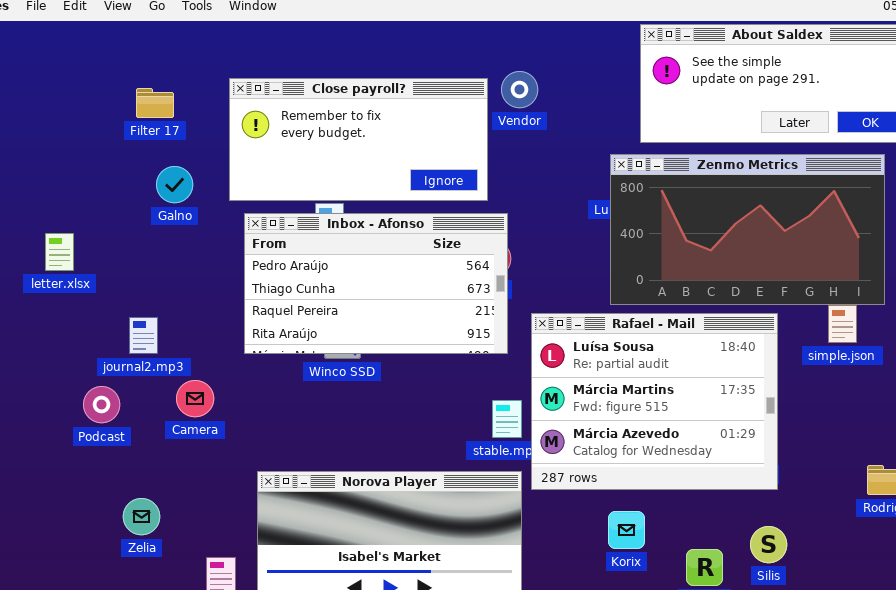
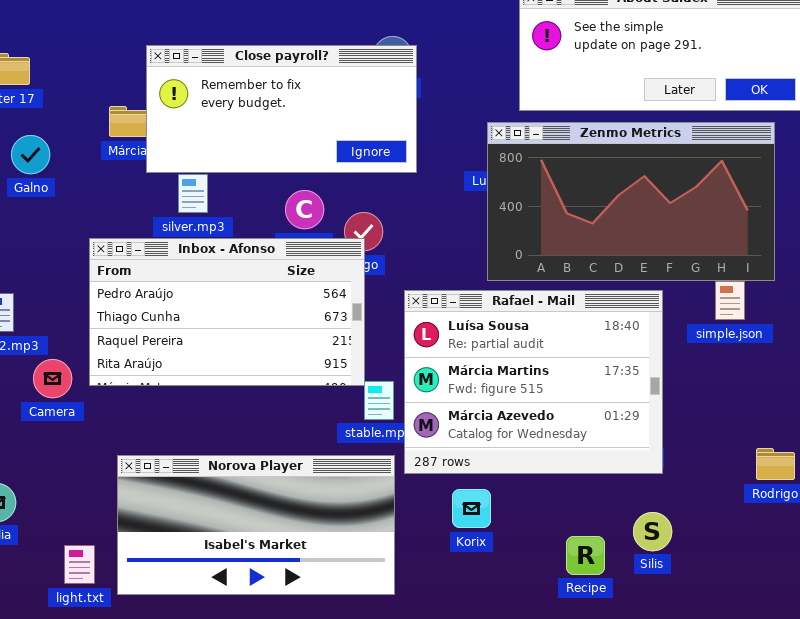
Close payroll?: [229,78,488,201] -> [146,45,417,173], moved
Inbox - Afonso: [244,213,508,354] -> [89,238,365,386], moved
Korix: [608,511,645,549] -> [452,489,491,528], moved

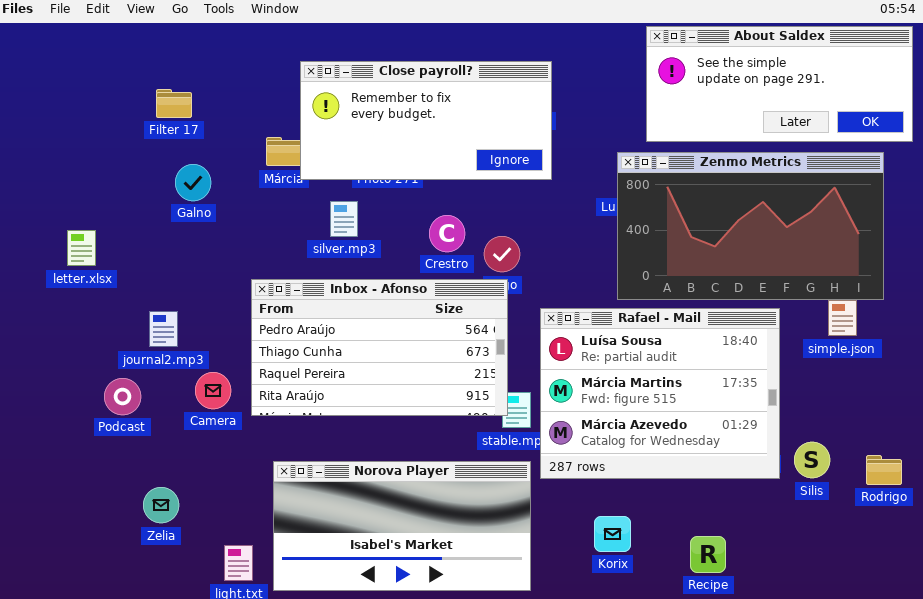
Close payroll?: [146,45,417,173] -> [300,61,552,180], moved
Inbox - Afonso: [89,238,365,386] -> [251,279,508,416], moved
Korix: [452,489,491,528] -> [594,516,631,552], moved
Silis: [633,512,672,551] -> [794,442,830,478], moved

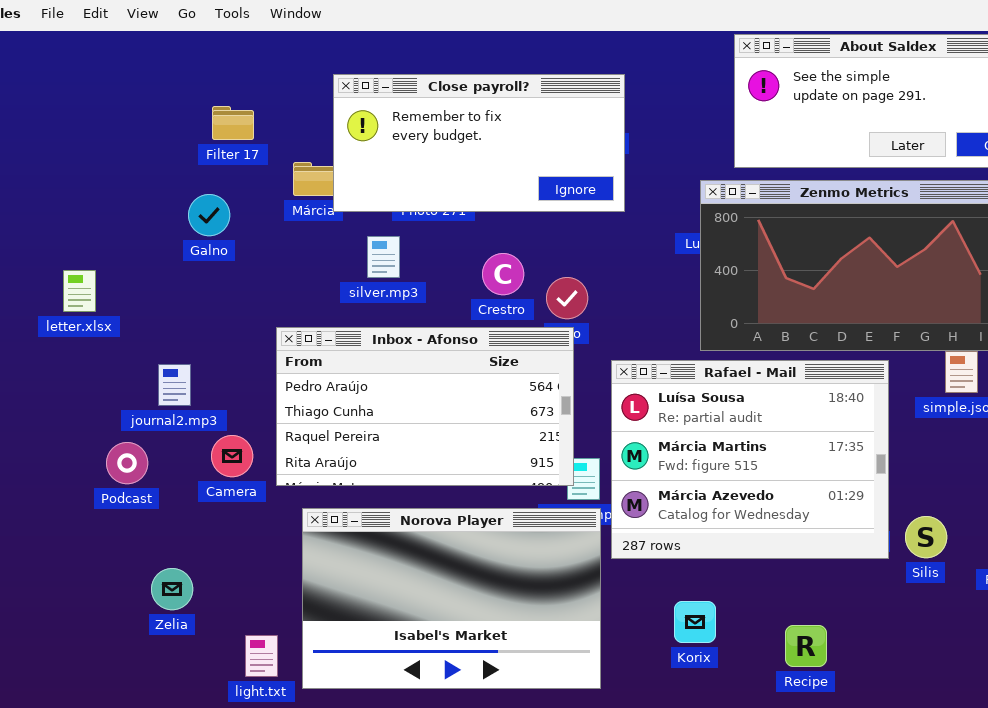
Filter 17: [156,89,192,118] -> [212,106,254,140], moved
Norova Player: [273,461,531,591] -> [302,508,601,689], resized

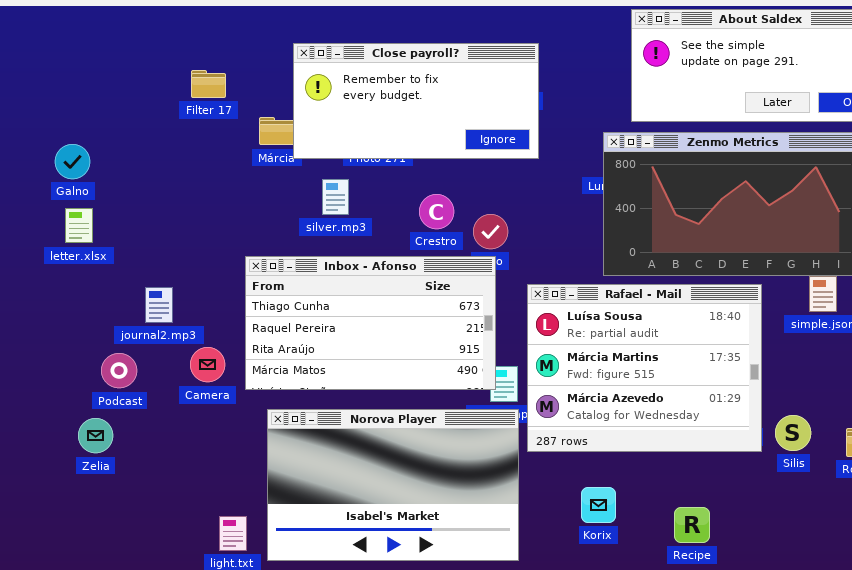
Galno: [188,194,230,236] -> [55,144,90,179], moved
Inbox - Afonso: [276,327,574,486] -> [245,256,496,390], scrolled down 1 row
Zelia: [151,568,193,610] -> [78,418,113,453], moved

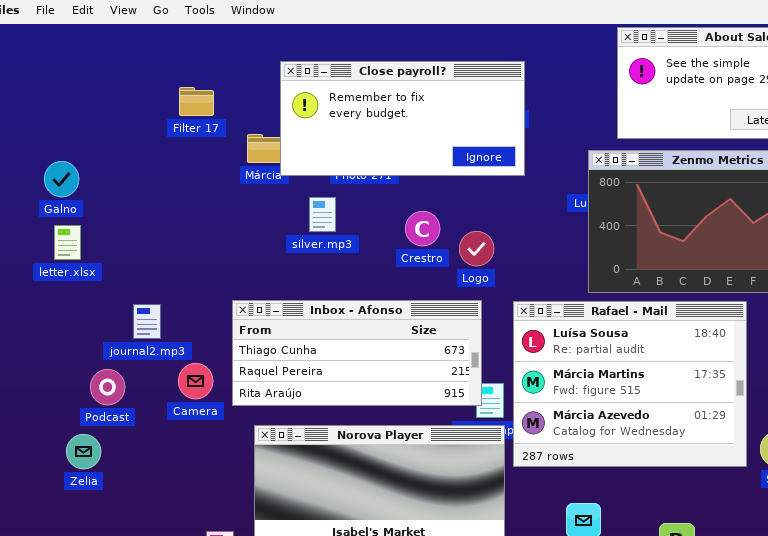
Inbox - Afonso: [245,256,496,390] -> [232,300,482,406], resized

